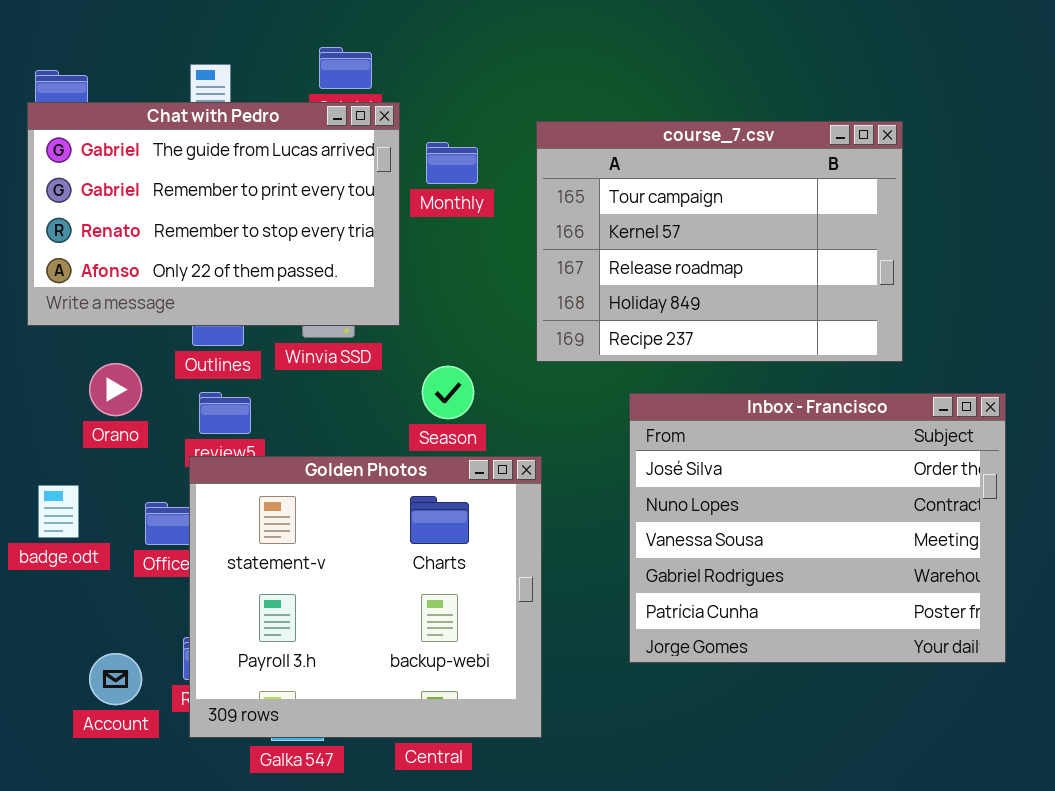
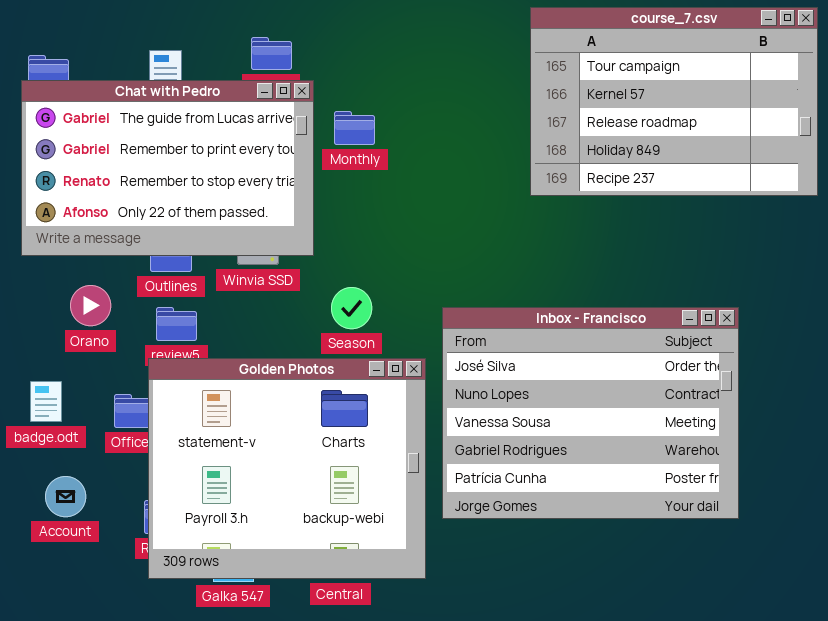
course_7.csv: [536,121,903,362] -> [530,7,818,196], moved
Inbox - Francisco: [629,393,1006,663] -> [442,307,739,519], moved
Account: [89,653,142,705] -> [45,476,86,517], moved

